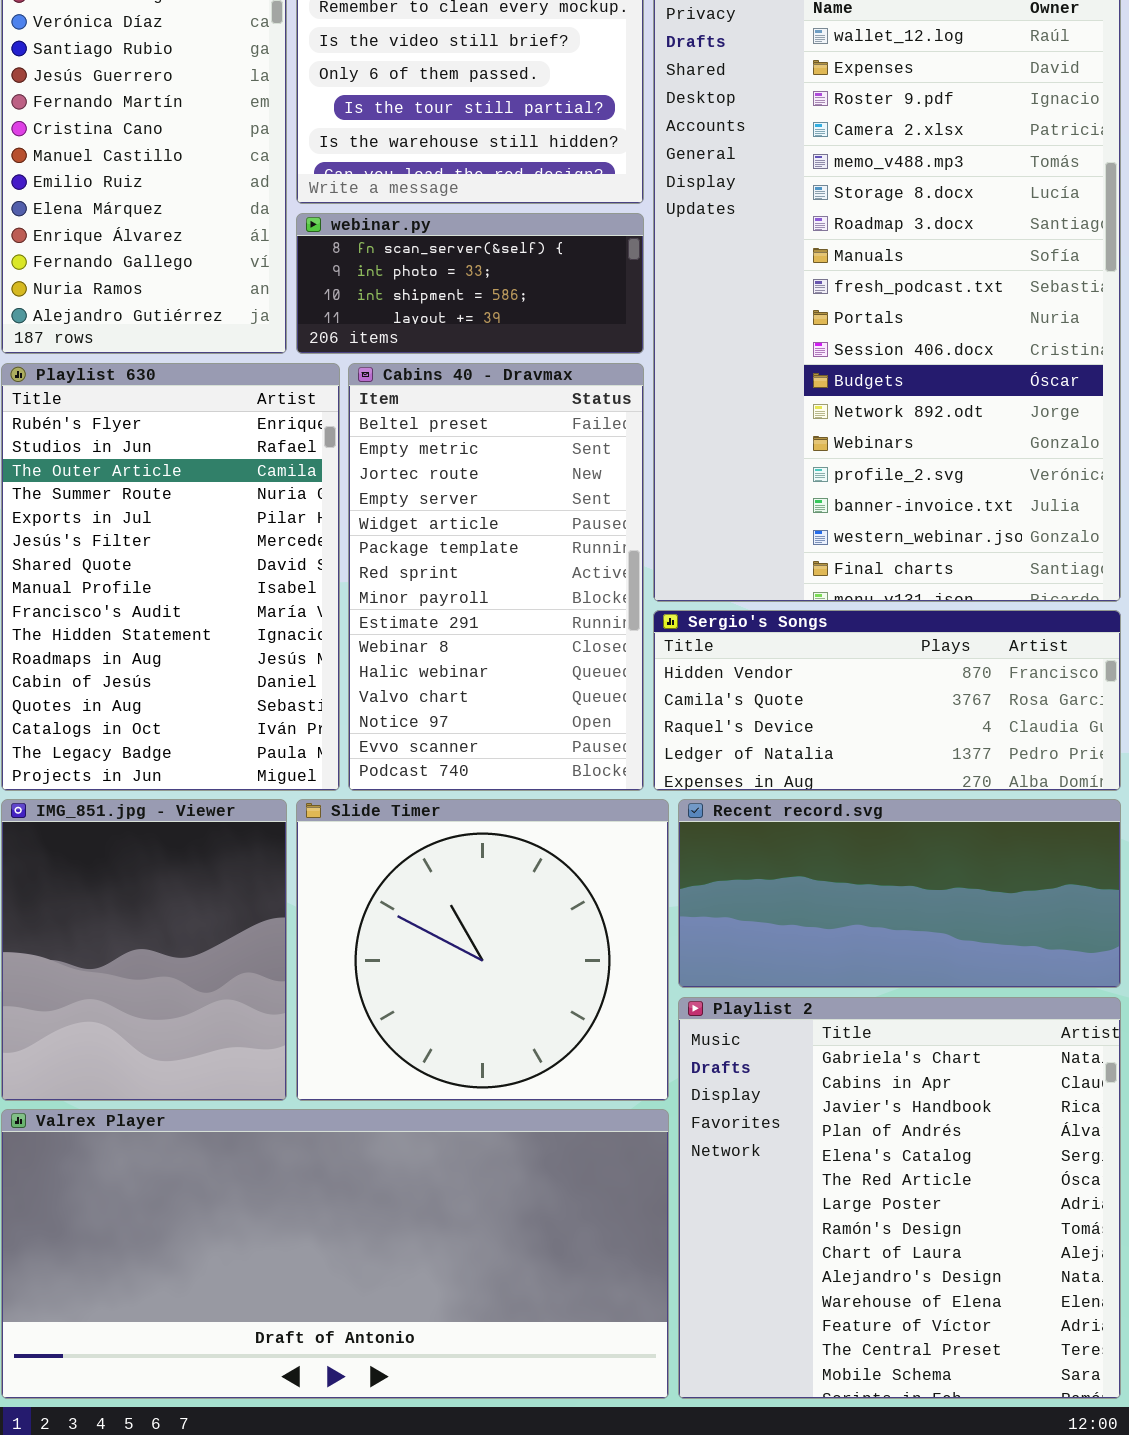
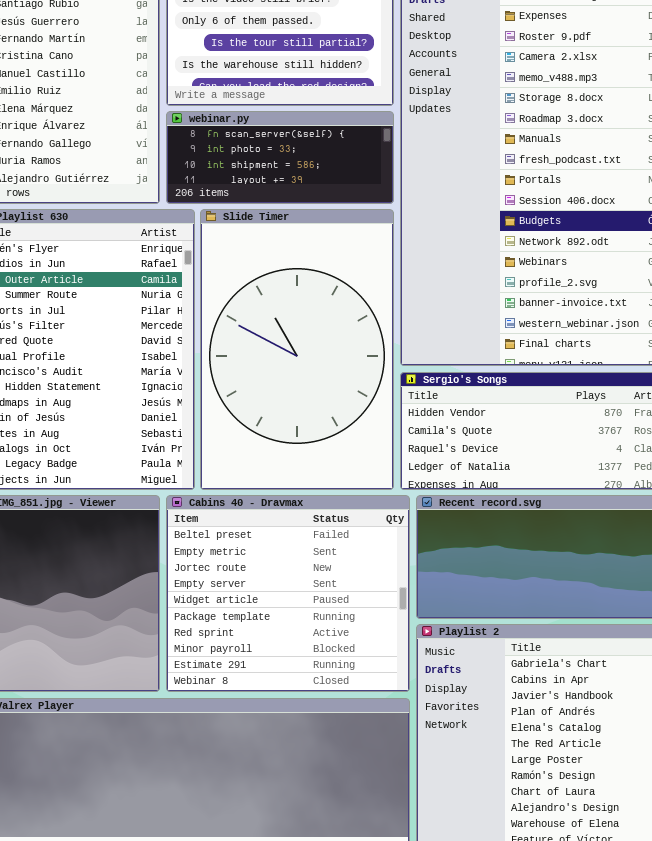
Cabins 40 - Dravmax: [348,363,644,791] -> [166,495,410,692], moved, resized
Slide Timer: [296,799,669,1101] -> [200,209,394,490], moved, resized

